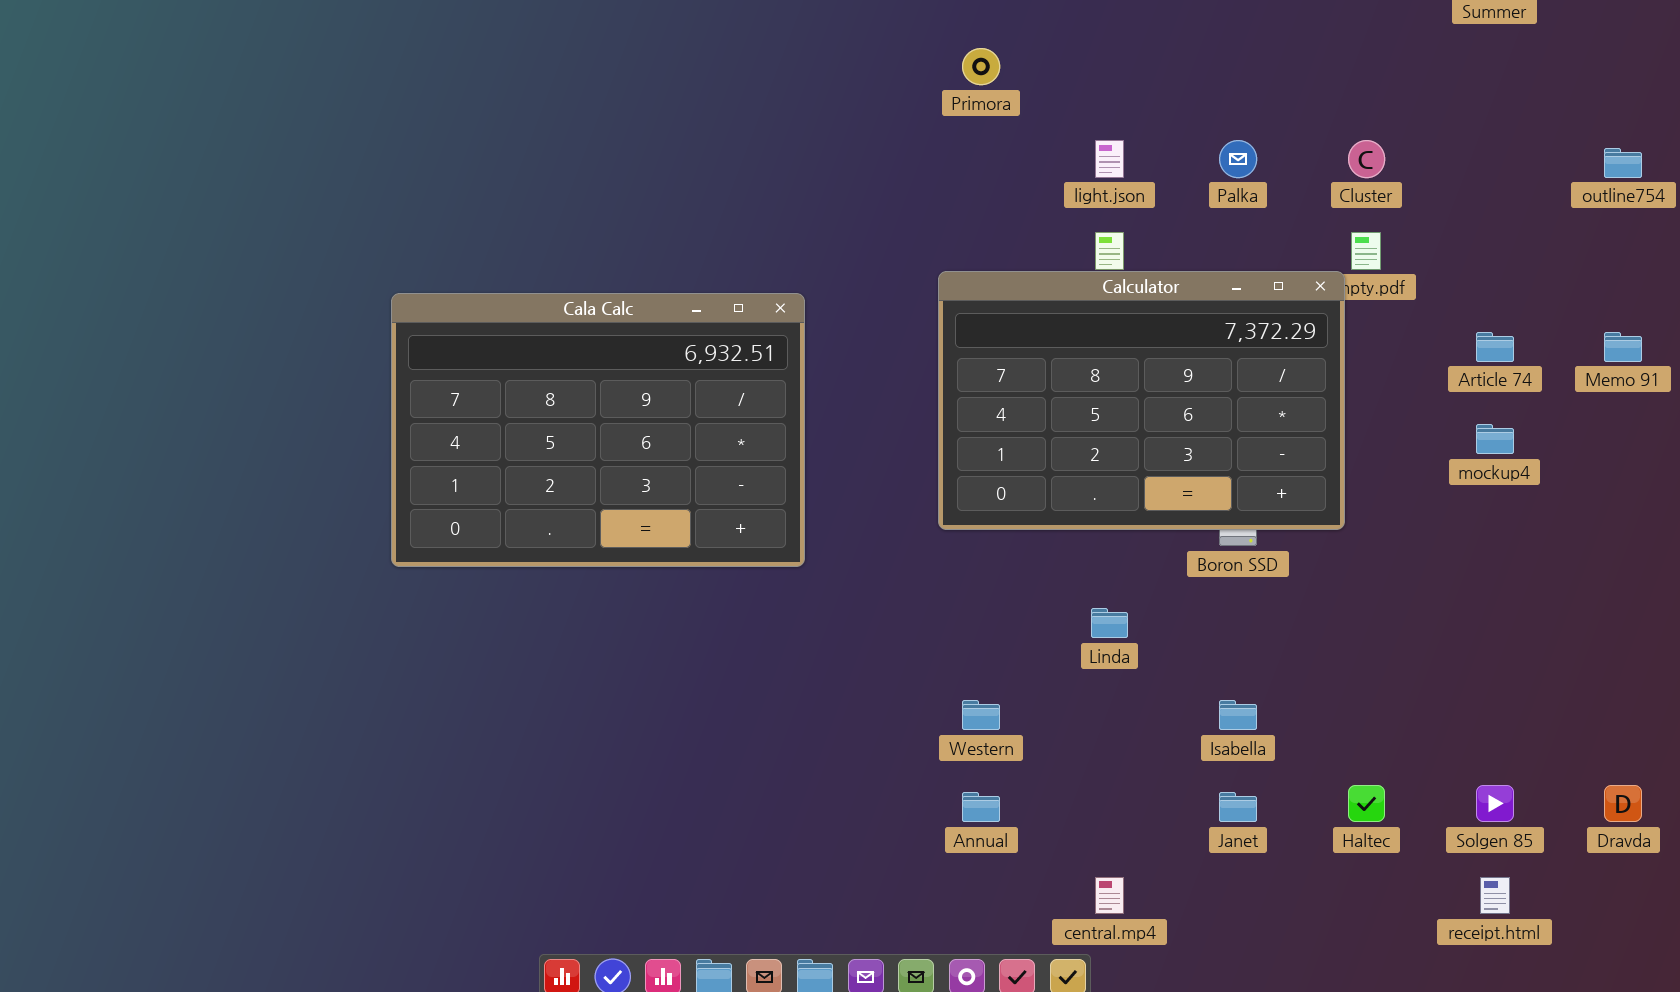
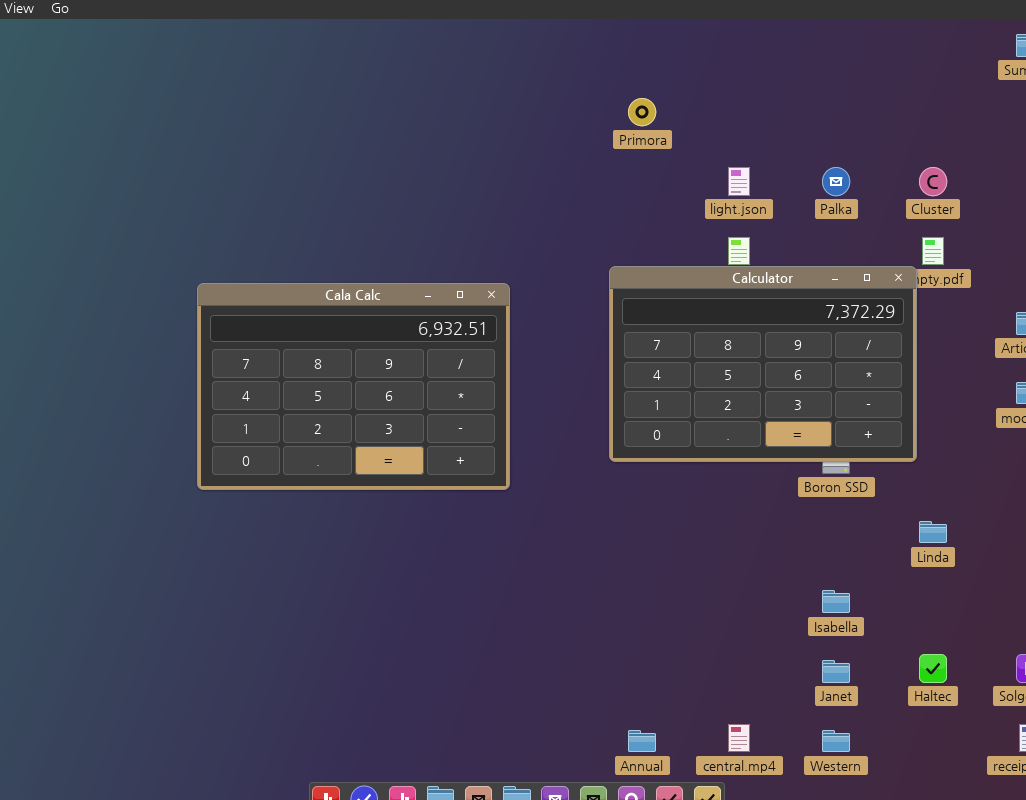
Linda: [1091,608,1128,638] -> [919,521,947,543], moved
Western: [962,700,1000,730] -> [822,730,850,752], moved
Annual: [962,792,1000,822] -> [628,730,656,752], moved

